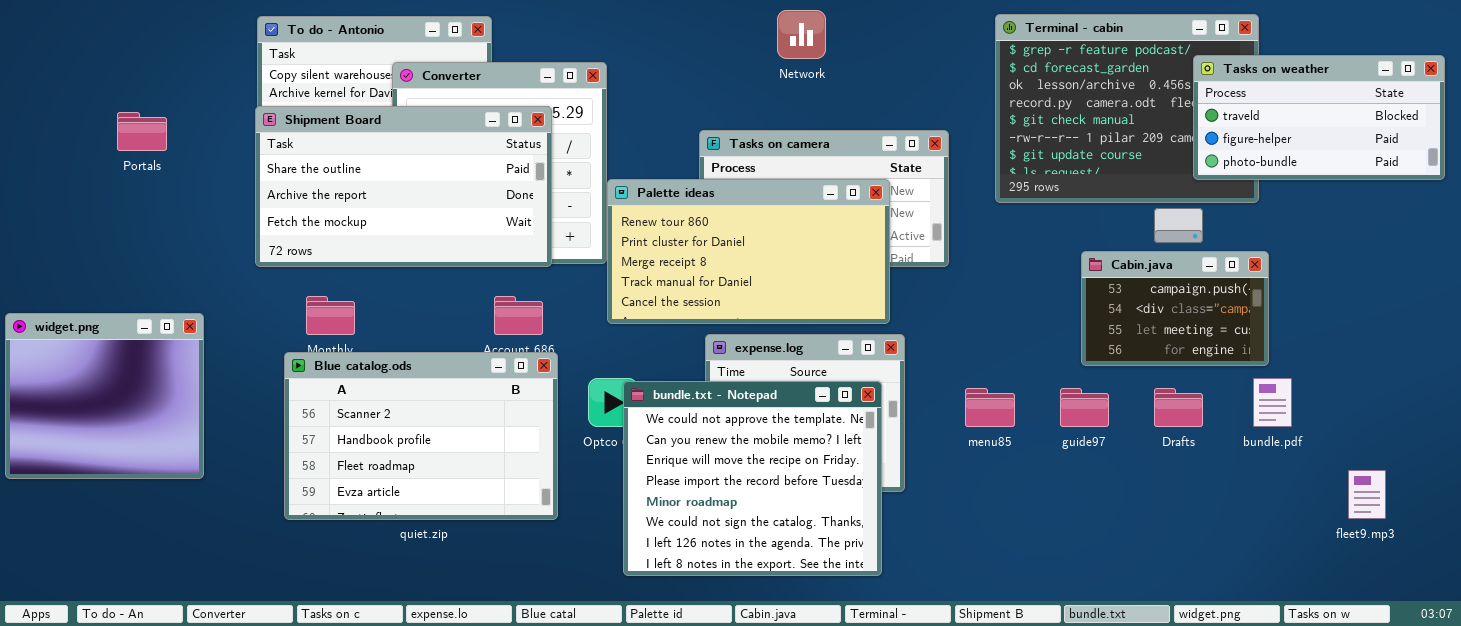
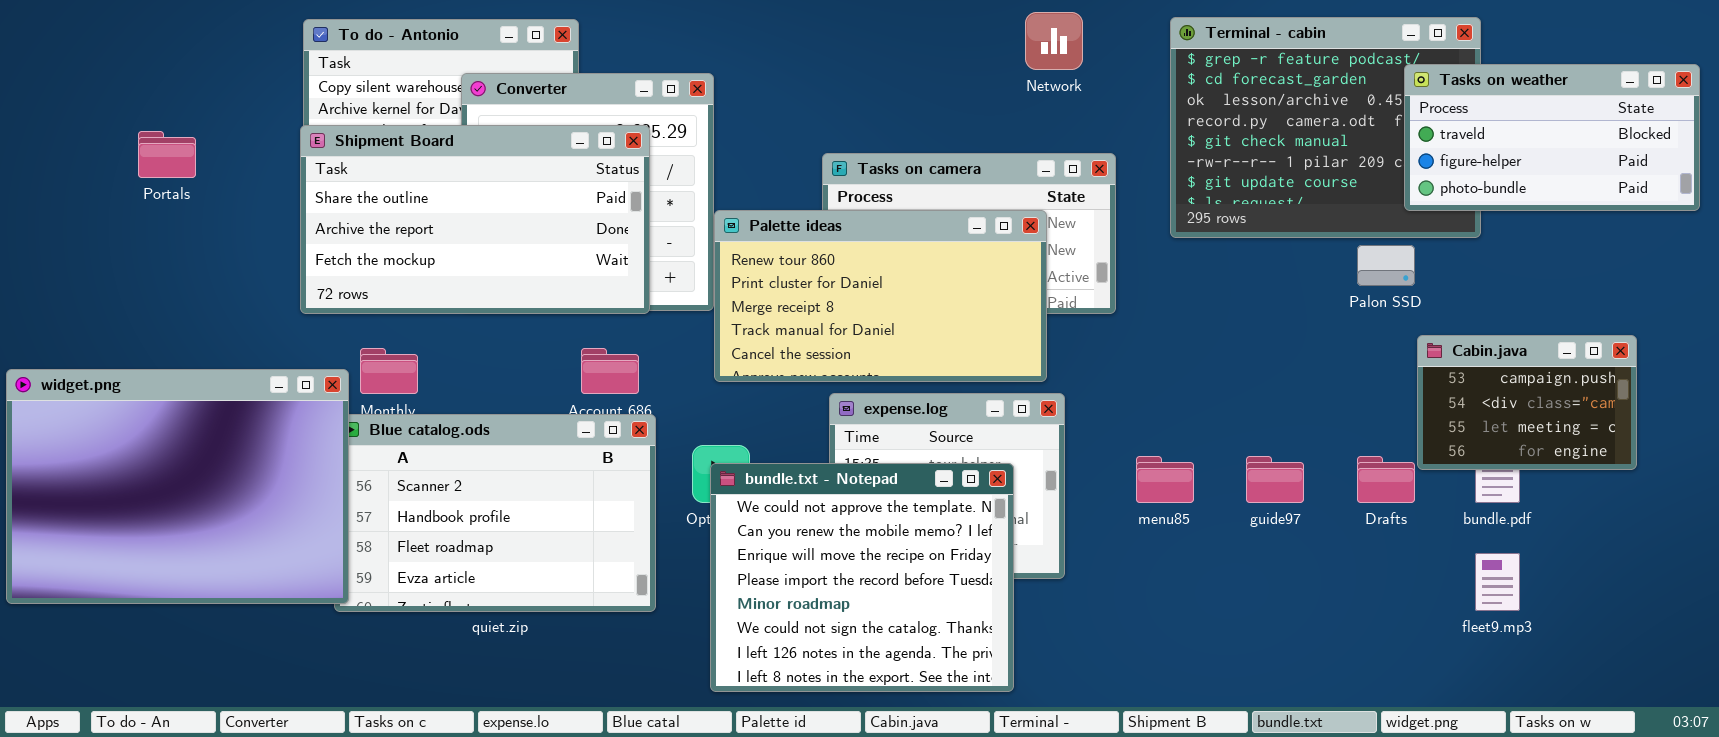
Network: [777,10,826,59] -> [1025,12,1083,70], moved
Cabin.java: [1081,251,1269,366] -> [1417,335,1637,470], moved
widget.png: [5,313,204,479] -> [6,369,349,604], resized
bundle.txt - Notepad: [623,381,882,576] -> [710,463,1014,692], moved
fleet9.mp3: [1348,470,1386,519] -> [1475,553,1520,611], moved

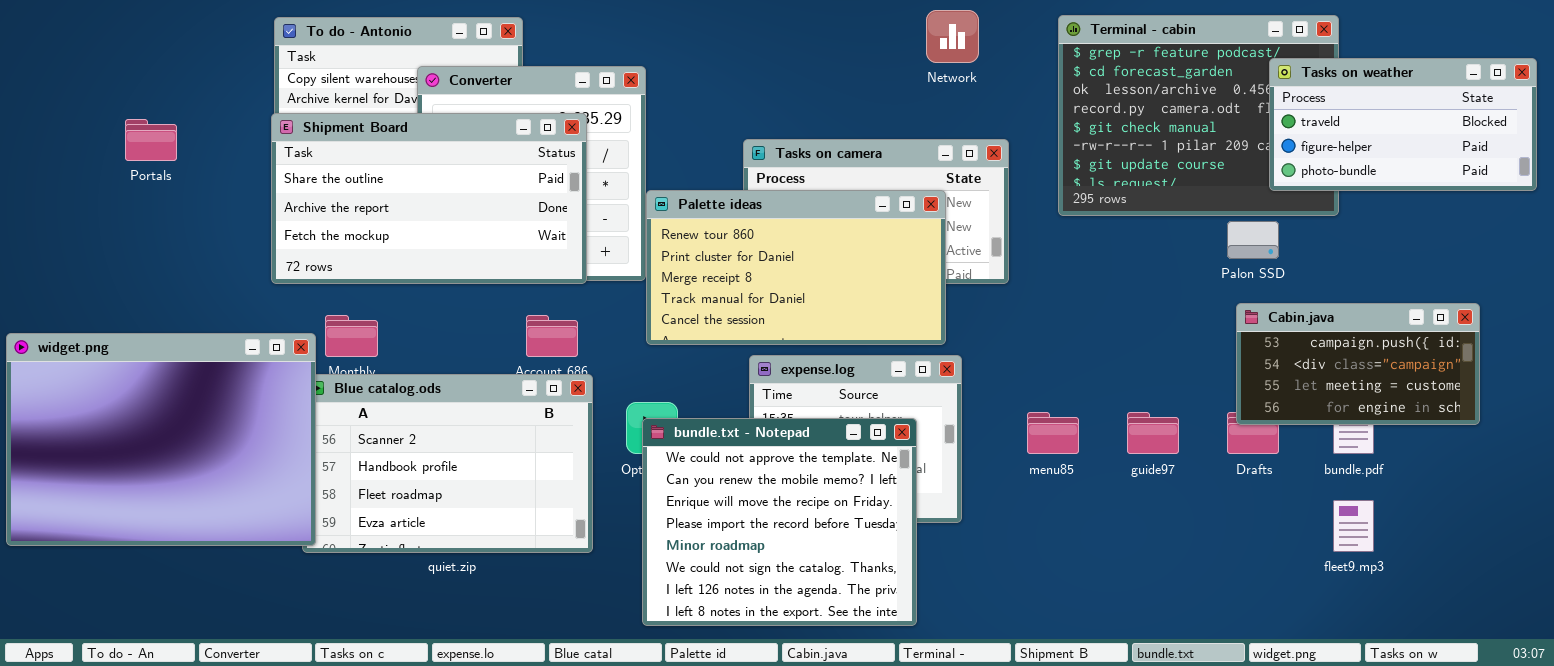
Cabin.java: [1417,335,1637,470] -> [1236,303,1480,425], resized

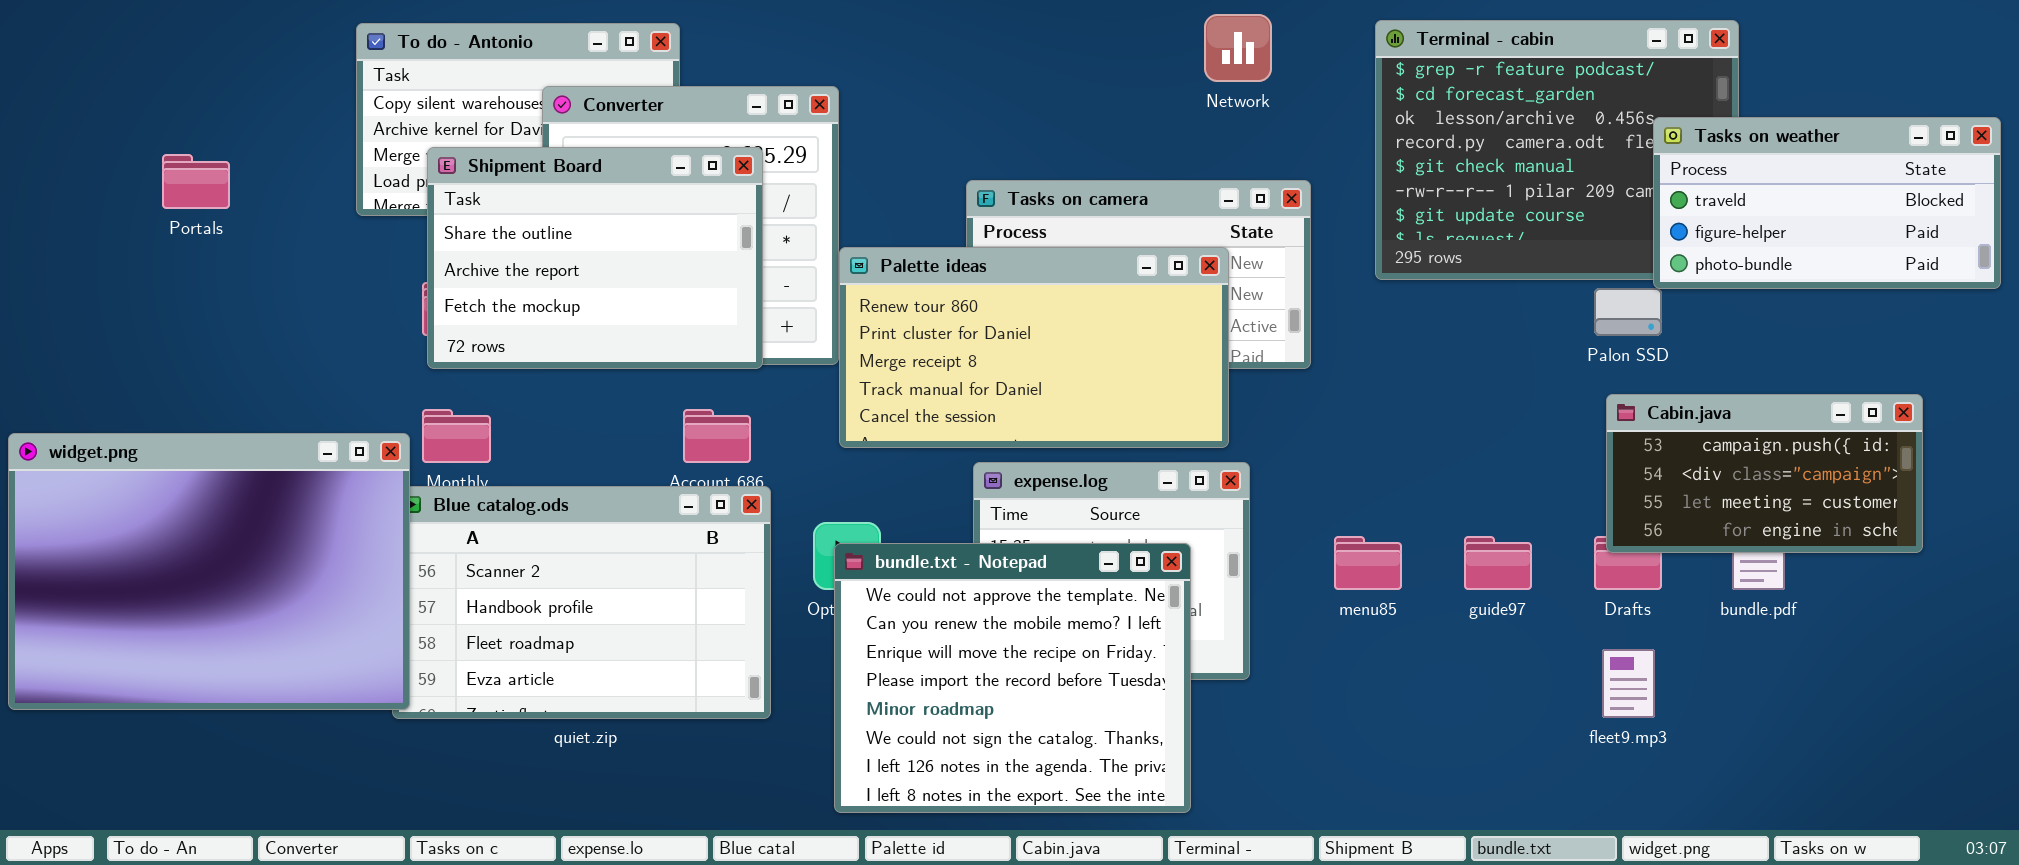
Tasks on weather: [1269,58,1537,191] -> [1653,117,2001,289], moved
Shipment Board: [271,113,587,284] -> [427,147,763,369], resized
fleet9.mp3: [1333,500,1374,552] -> [1602,649,1655,718], moved

